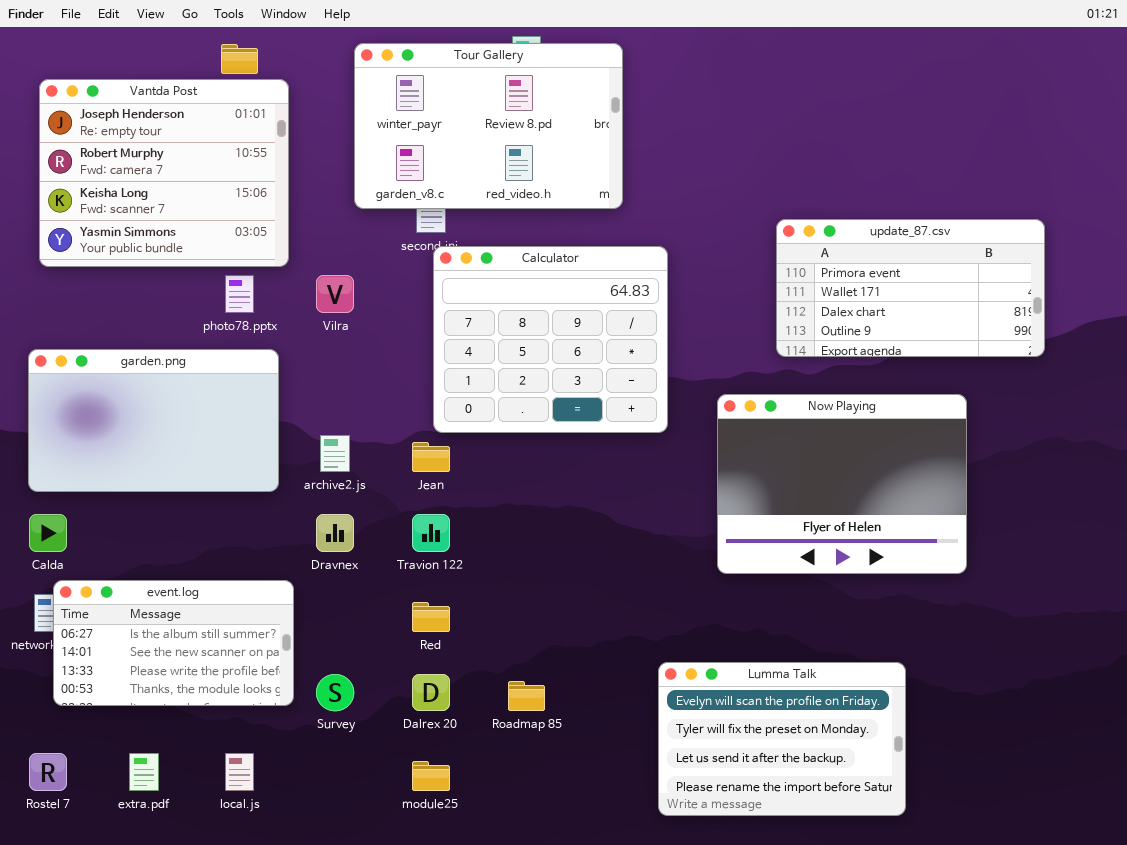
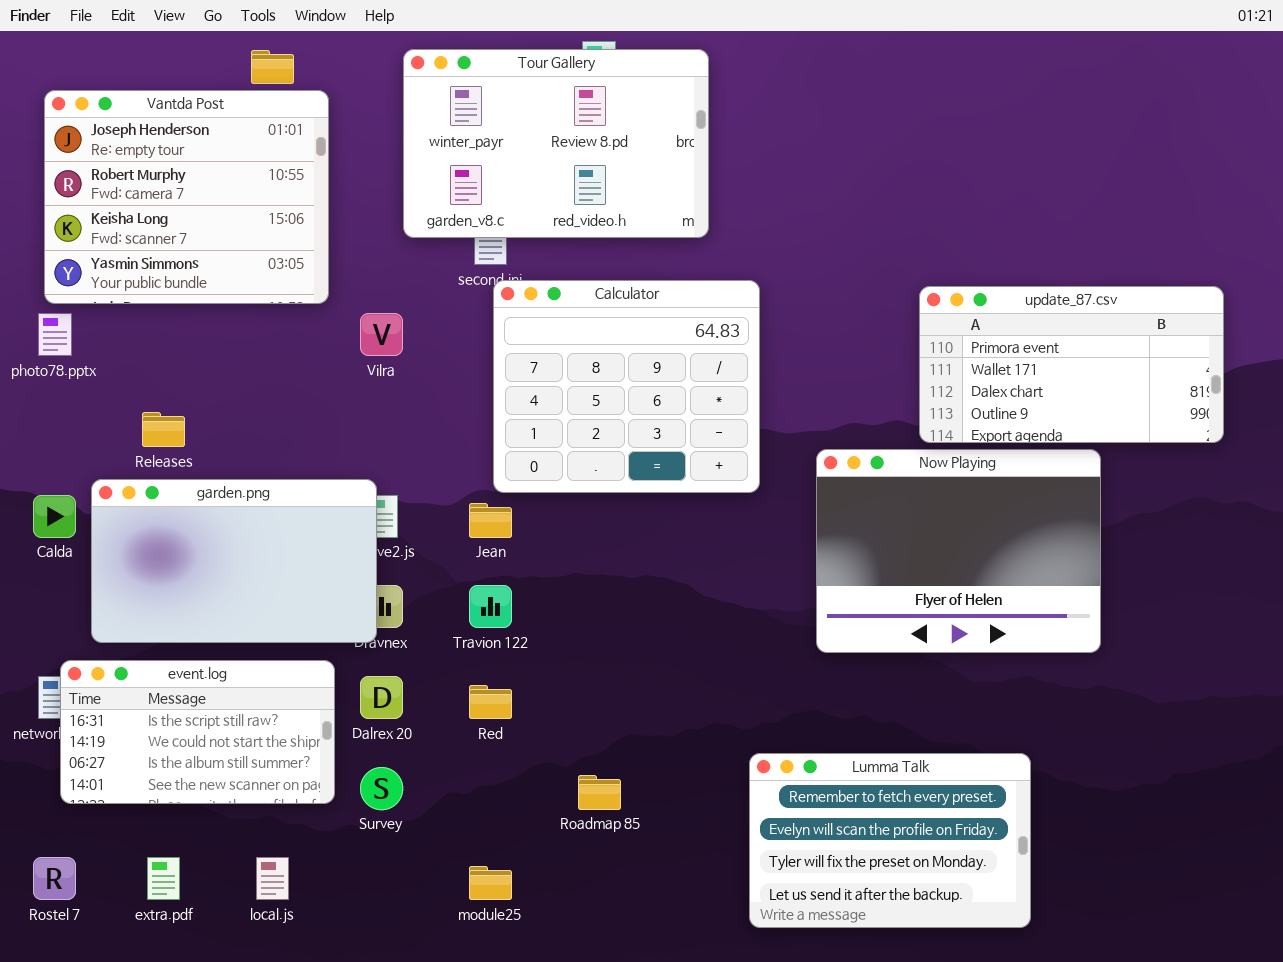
update_87.csv: [776,219,1045,357] -> [919,286,1224,443], moved
photo78.pptx: [225,275,254,313] -> [38,313,72,356], moved
garden.png: [28,349,279,492] -> [91,479,377,643], moved
Calda: [29,514,67,552] -> [33,495,76,538], moved
event.log: [53,580,294,706] -> [60,660,335,804], scrolled up 2 rows
Lumma Talk: [658,662,906,816] -> [749,753,1031,928], scrolled up 1 row
Dalrex 20: [412,674,450,711] -> [360,676,403,719], moved

